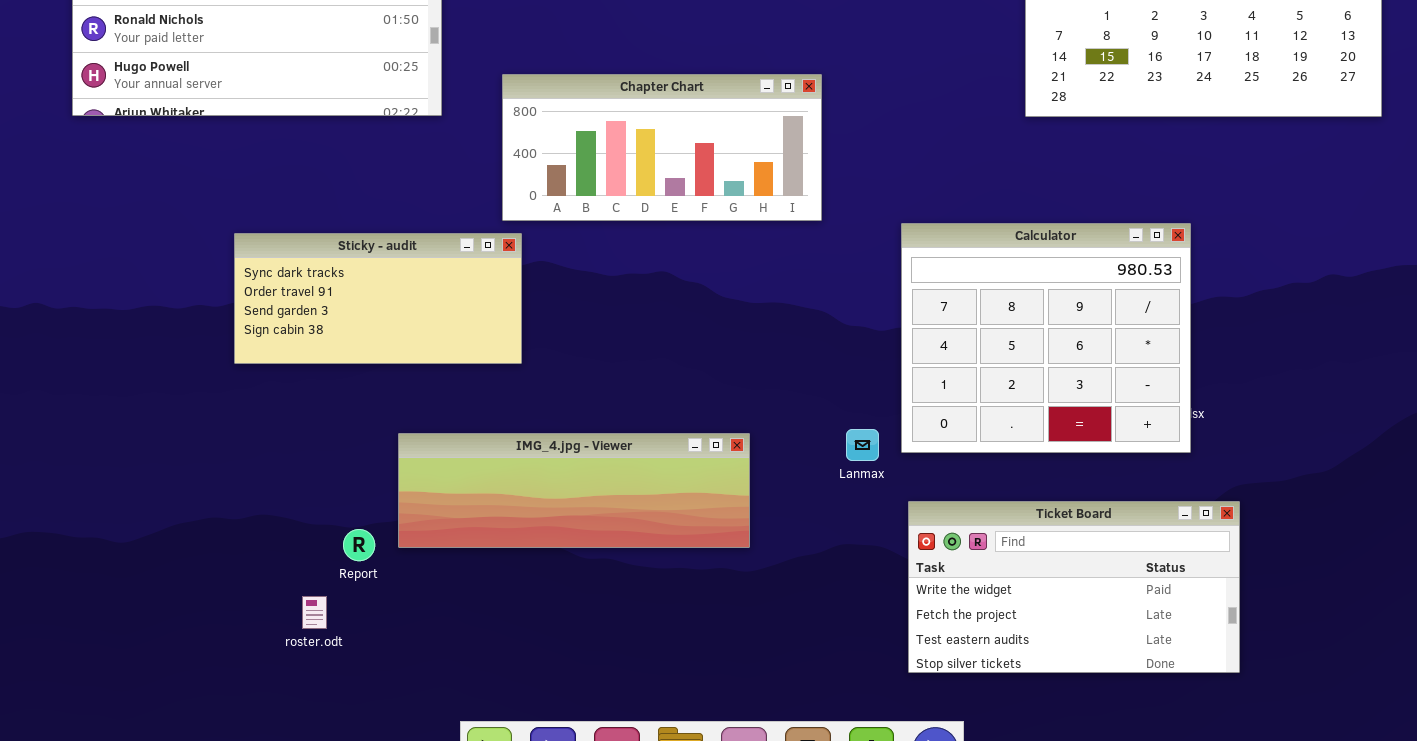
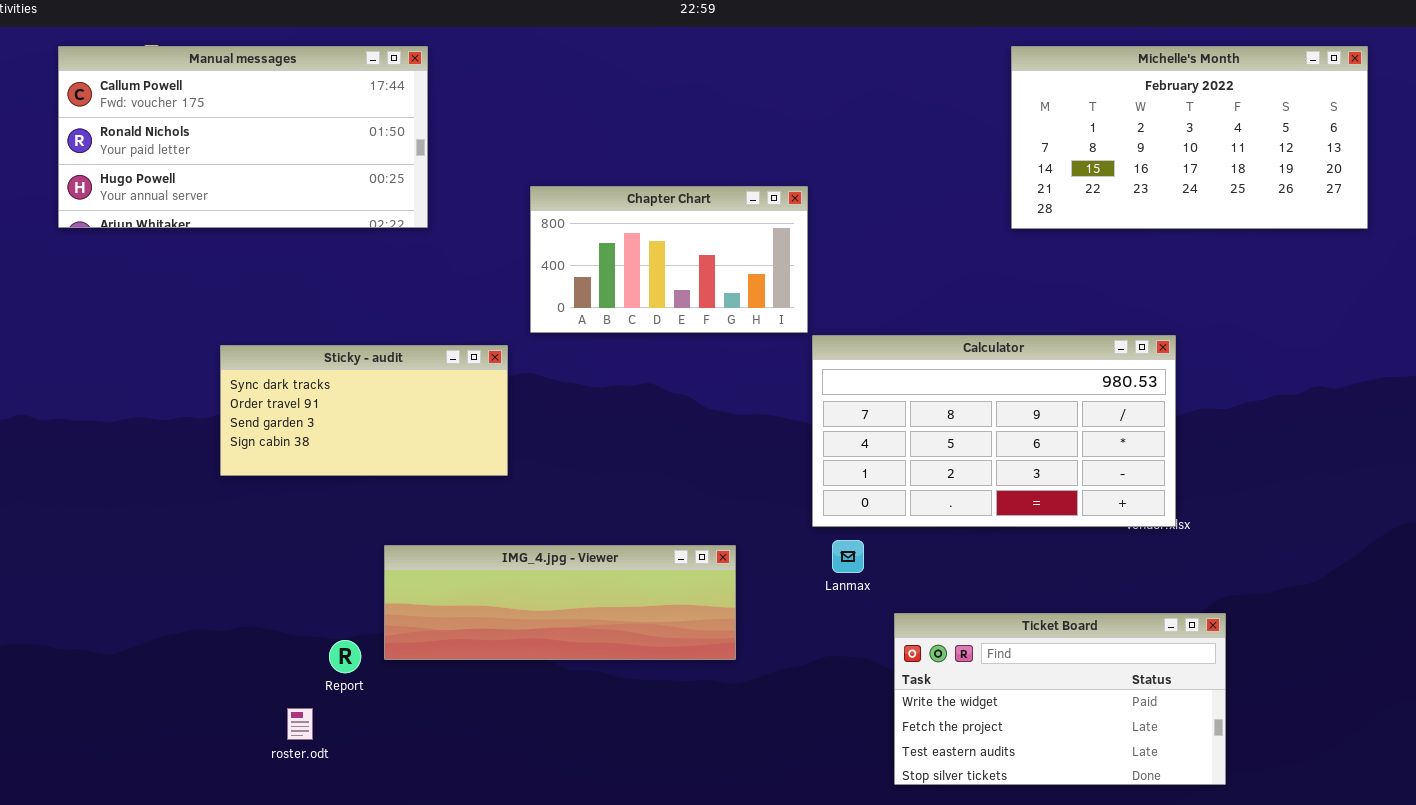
Chapter Chart: [502,74,822,221] -> [530,186,808,333], resized
Calculator: [901,223,1191,453] -> [812,335,1176,527], resized

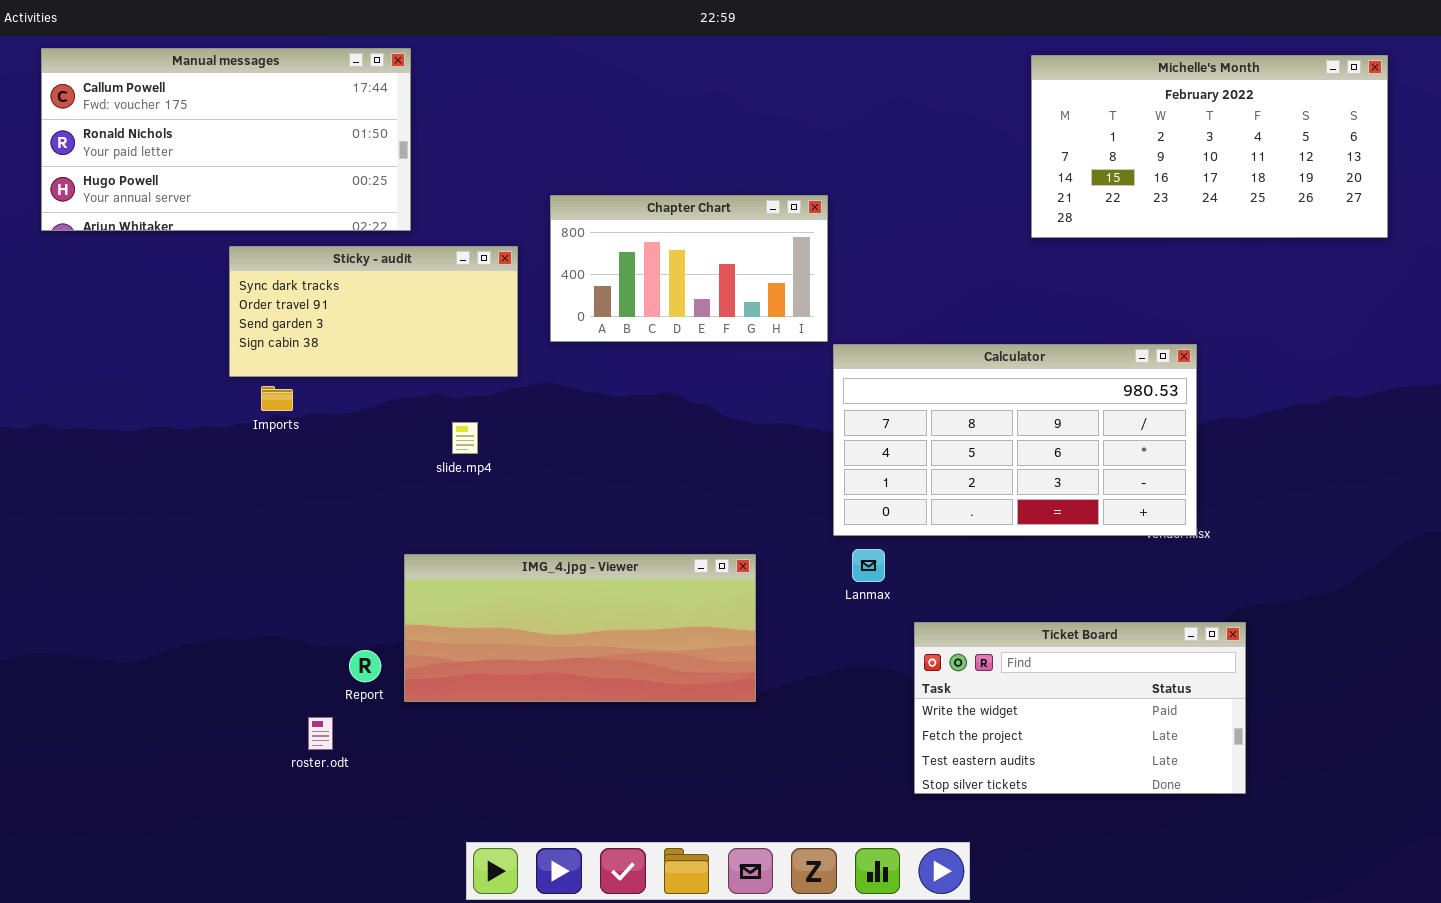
Manual messages: [58,46,428,228] -> [41,48,411,231], moved
Sticky - audit: [220,345,508,476] -> [229,246,518,377], moved
IMG_4.jpg - Viewer: [384,545,736,660] -> [404,554,756,702], resized

